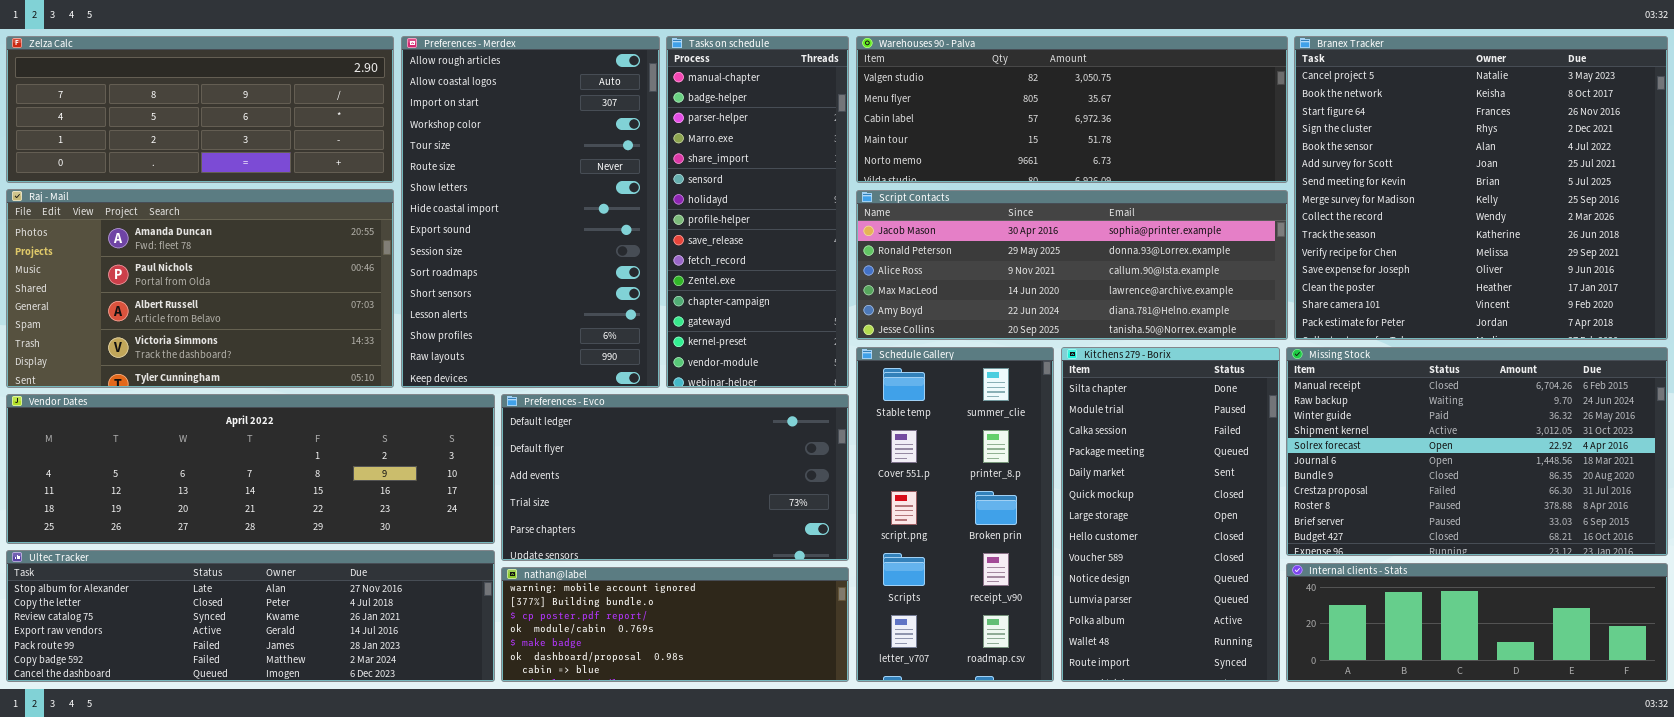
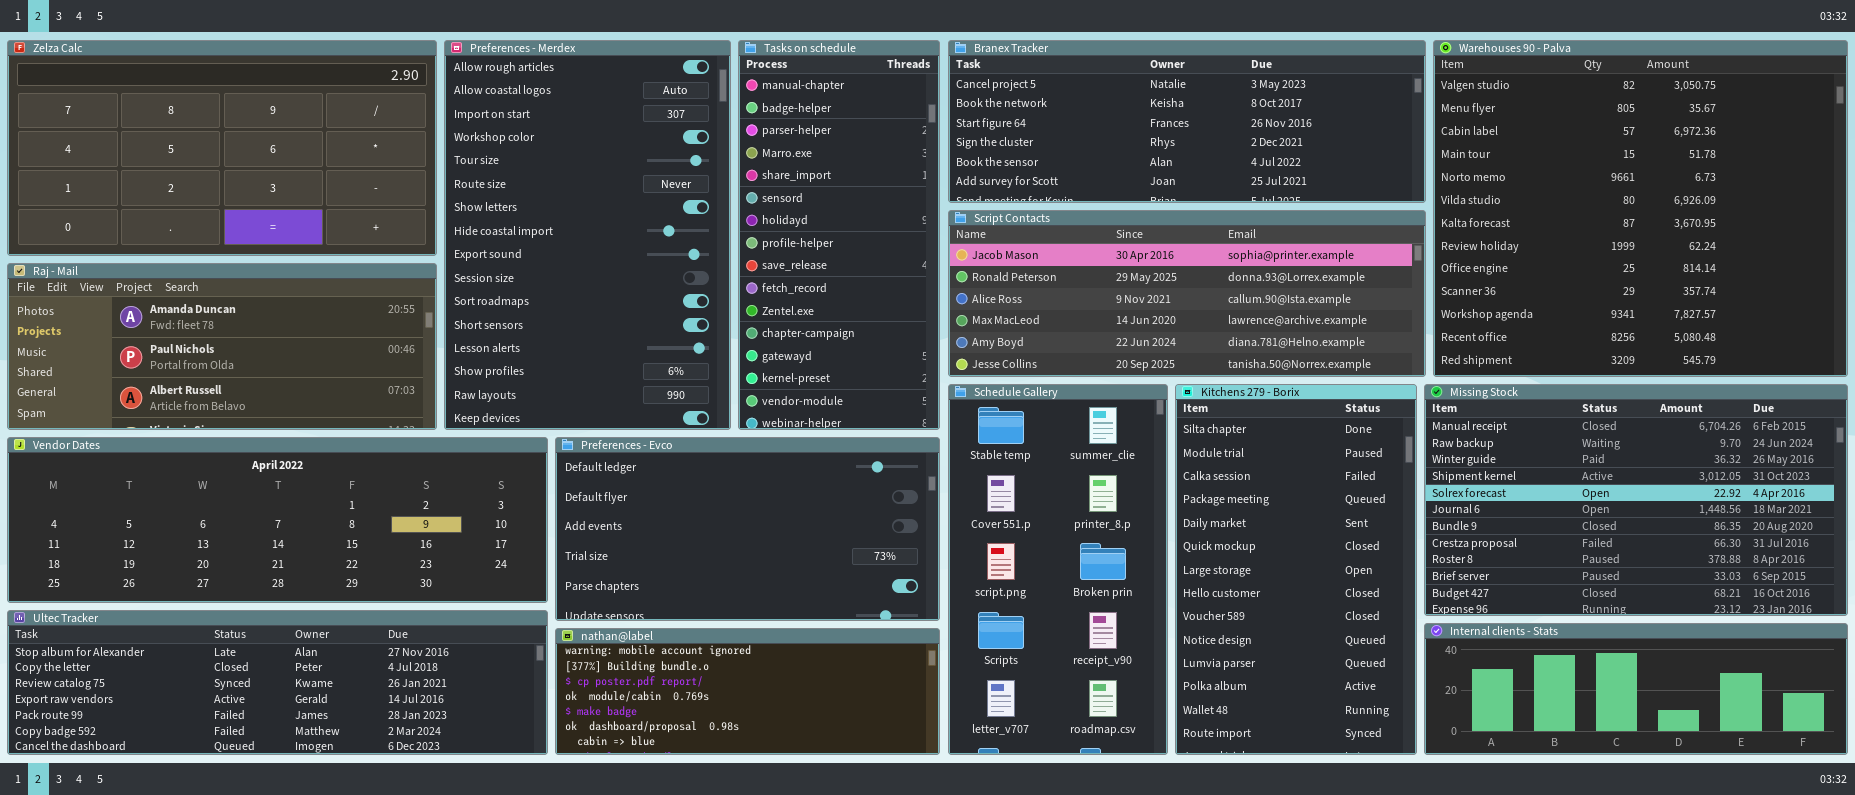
Zelza Calc: [6,36,394,183] -> [7,40,437,256], resized
Warehouses 90 - Palva: [856,36,1288,183] -> [1433,40,1848,377], moved, resized
Branex Tracker: [1294,36,1668,340] -> [948,40,1426,203], moved, resized
Raj - Mail: [6,189,394,388] -> [7,263,437,430], resized

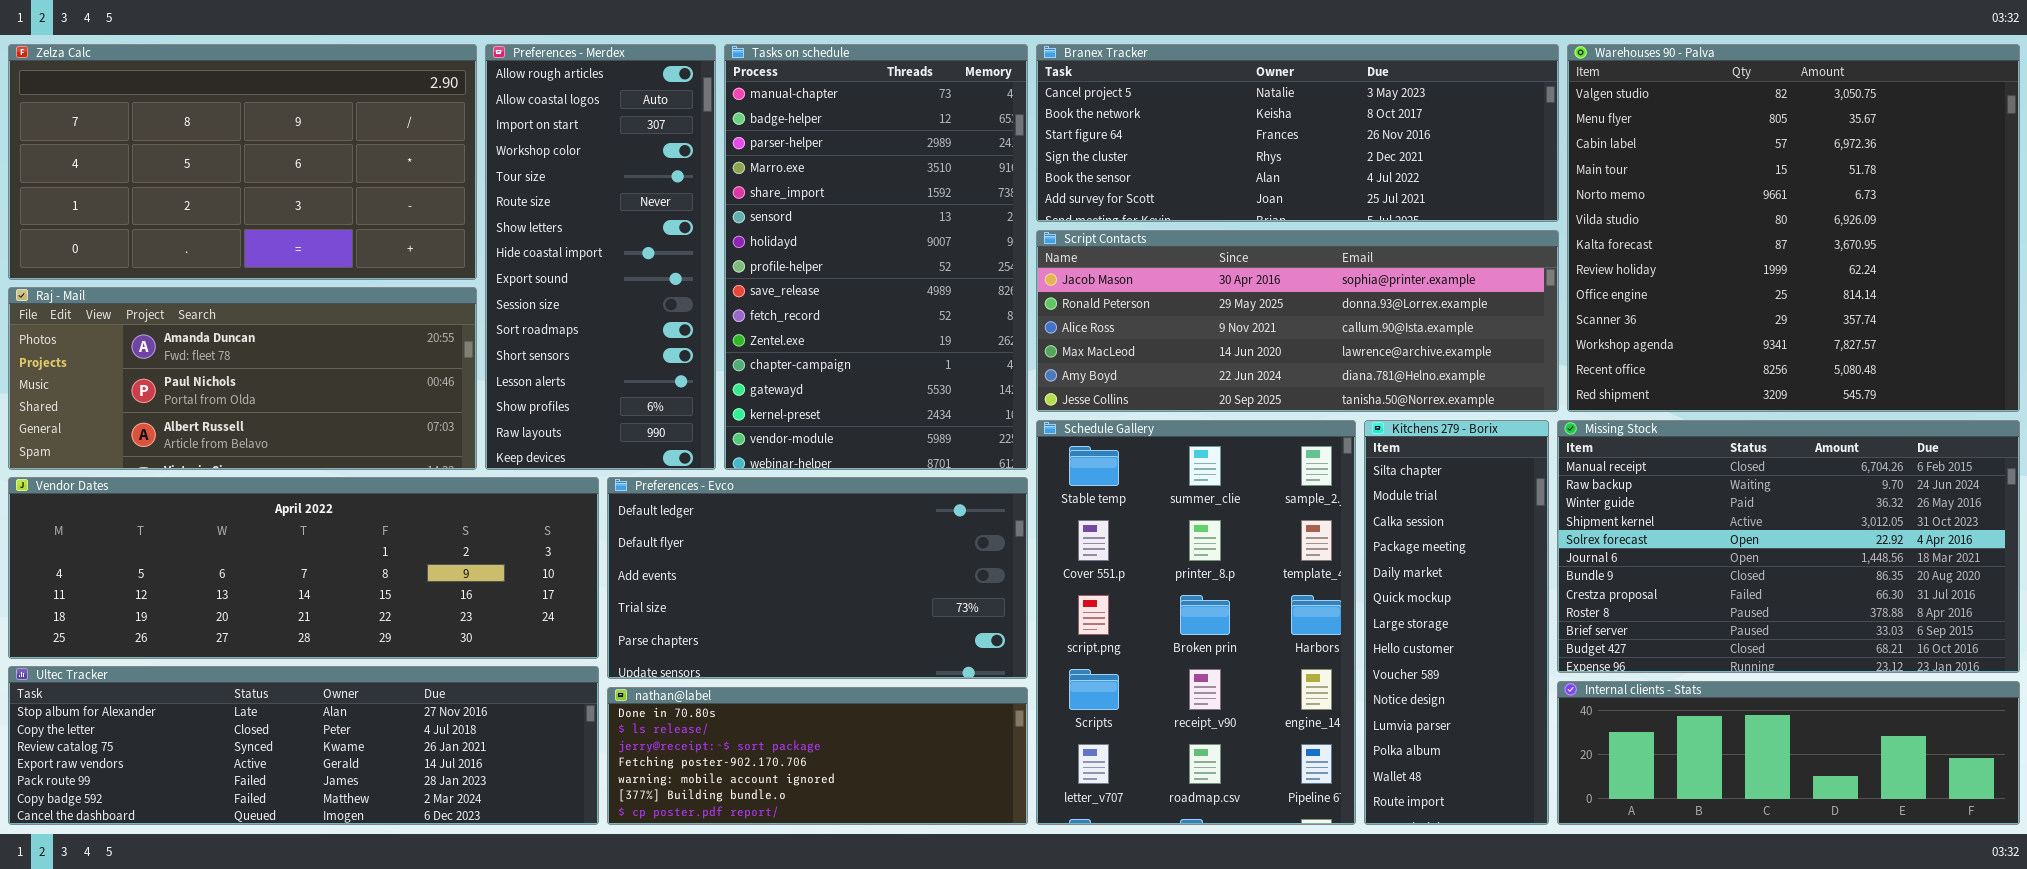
Preferences - Merdex: [444,40,731,430] -> [485,44,716,470], resized
Tasks on schedule: [738,40,940,430] -> [724,44,1028,470], resized
Schedule Gallery: [948,384,1168,755] -> [1036,420,1356,825], resized
Kitchens 279 - Borix: [1175,384,1417,755] -> [1364,420,1549,825], resized
nathan@label: [555,628,940,755] -> [607,687,1028,825], scrolled up 4 rows

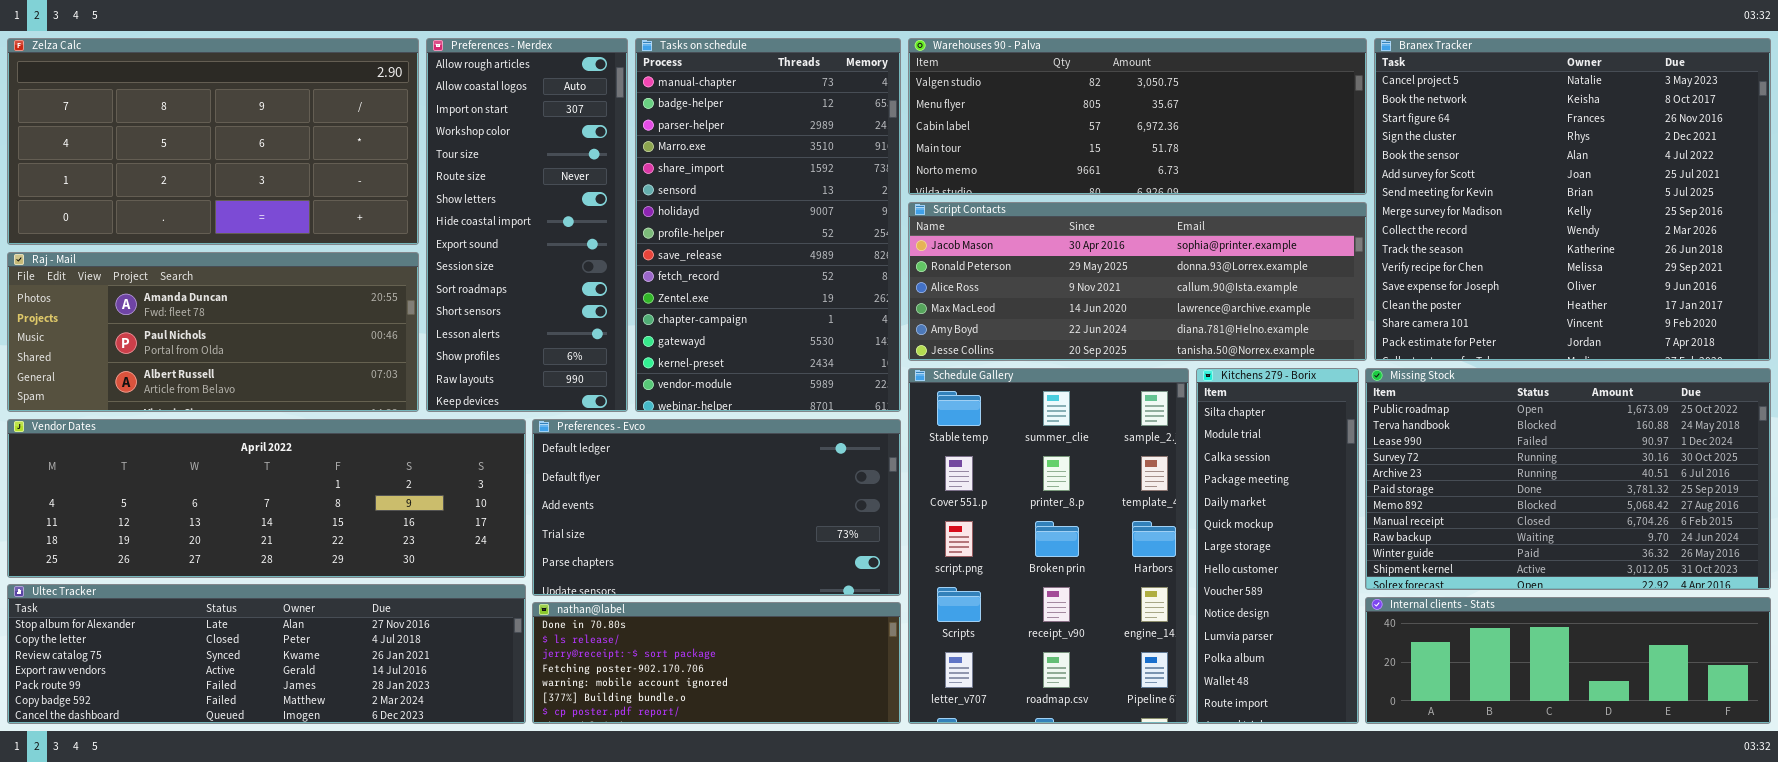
Branex Tracker: [1036,44,1559,222] -> [1374,38,1771,361], moved, resized
Warehouses 90 - Palva: [1567,44,2020,412] -> [908,38,1367,195], moved, resized
Missing Stock: [1557,420,2020,673] -> [1365,368,1771,590], scrolled up 7 rows

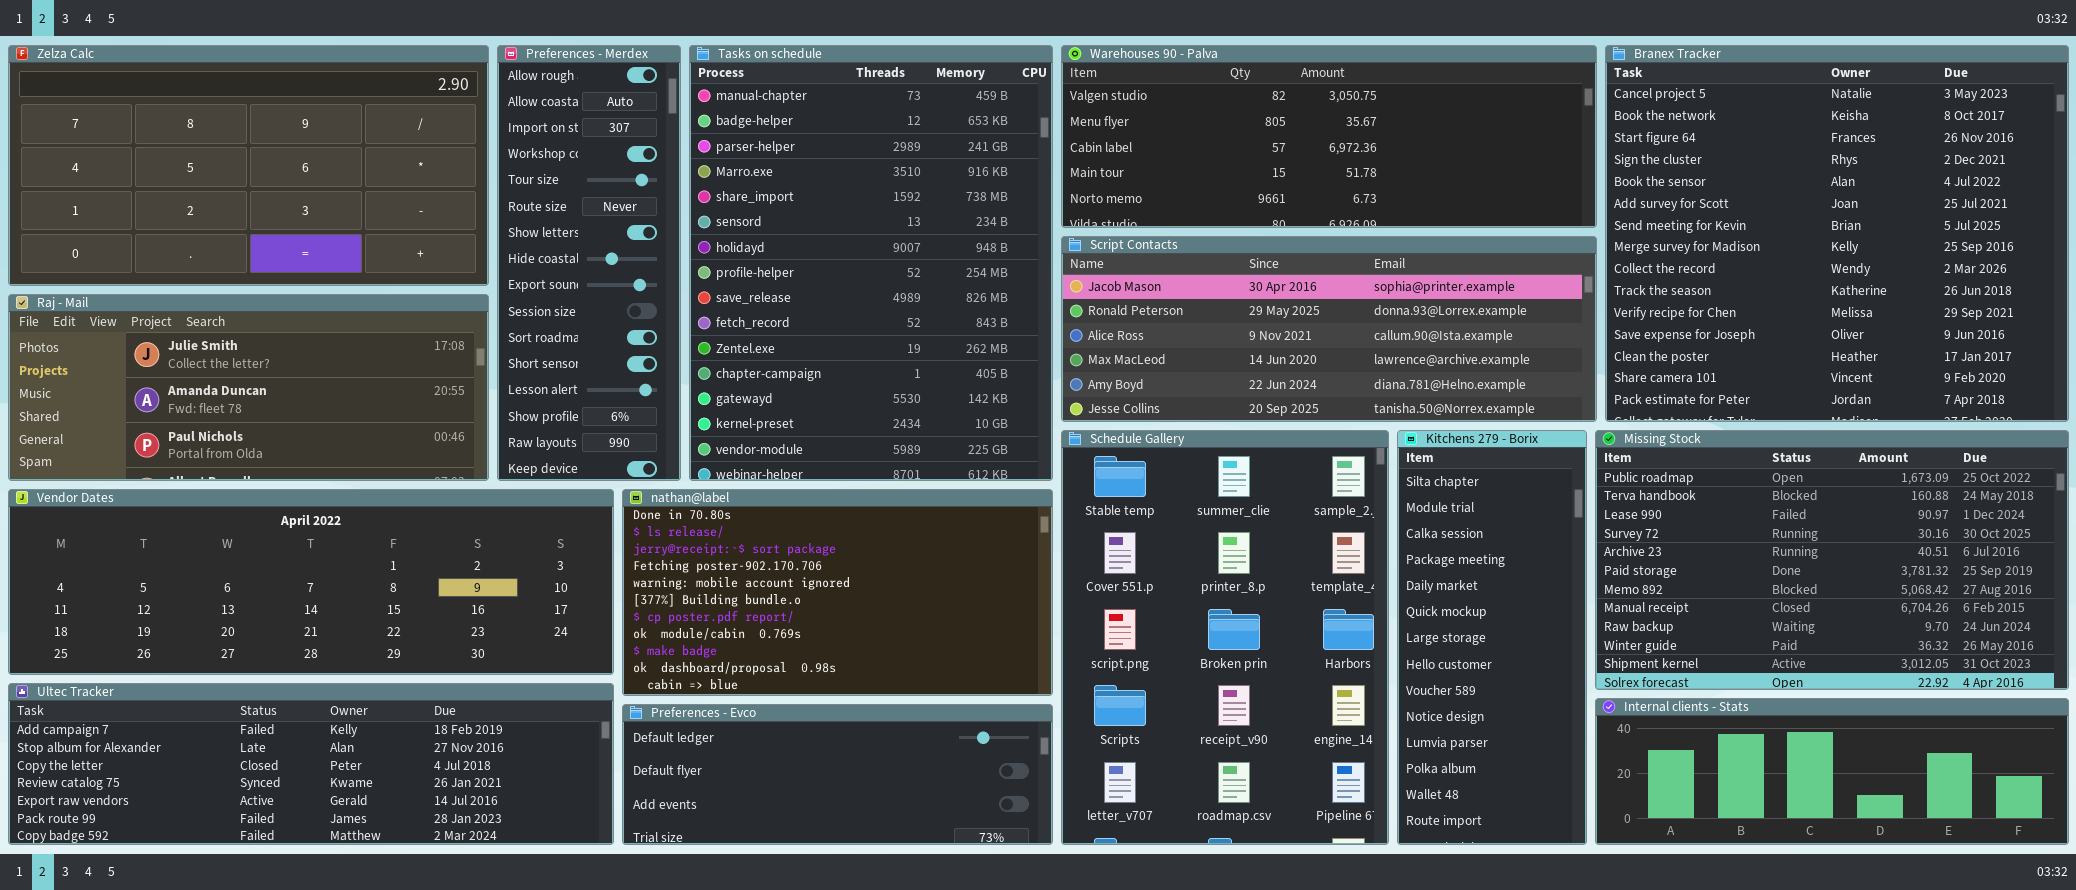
Preferences - Merdex: [426,38,628,412] -> [497,45,681,481], resized
Tasks on schedule: [635,38,901,412] -> [689,45,1053,481], resized
Raj - Mail: [7,252,419,412] -> [8,294,489,481], scrolled up 1 row
Preferences - Evco: [532,419,901,596] -> [622,704,1053,845], moved, resized
Ultec Tracker: [7,584,526,724] -> [8,683,614,845], scrolled up 1 row
nathan@label: [532,602,901,724] -> [622,489,1053,696], moved, resized

